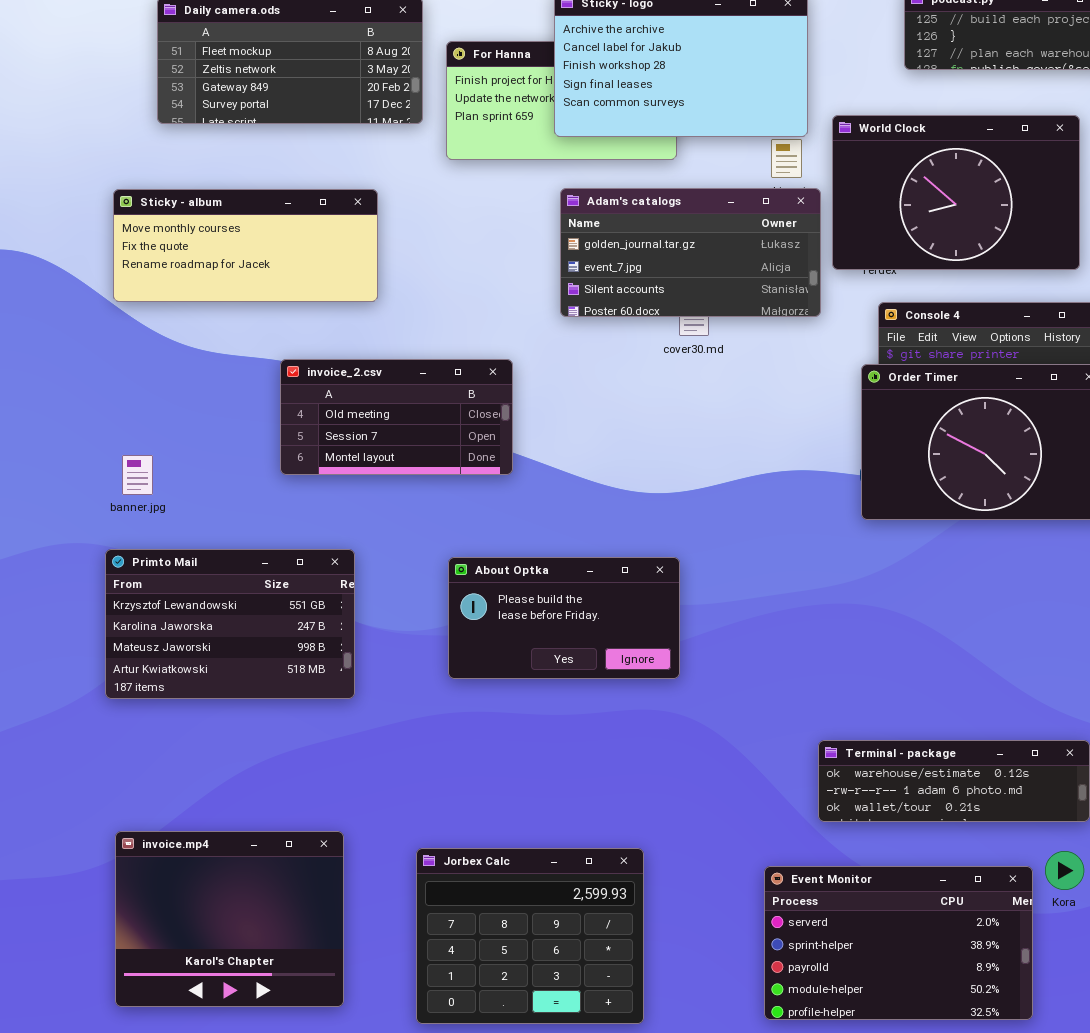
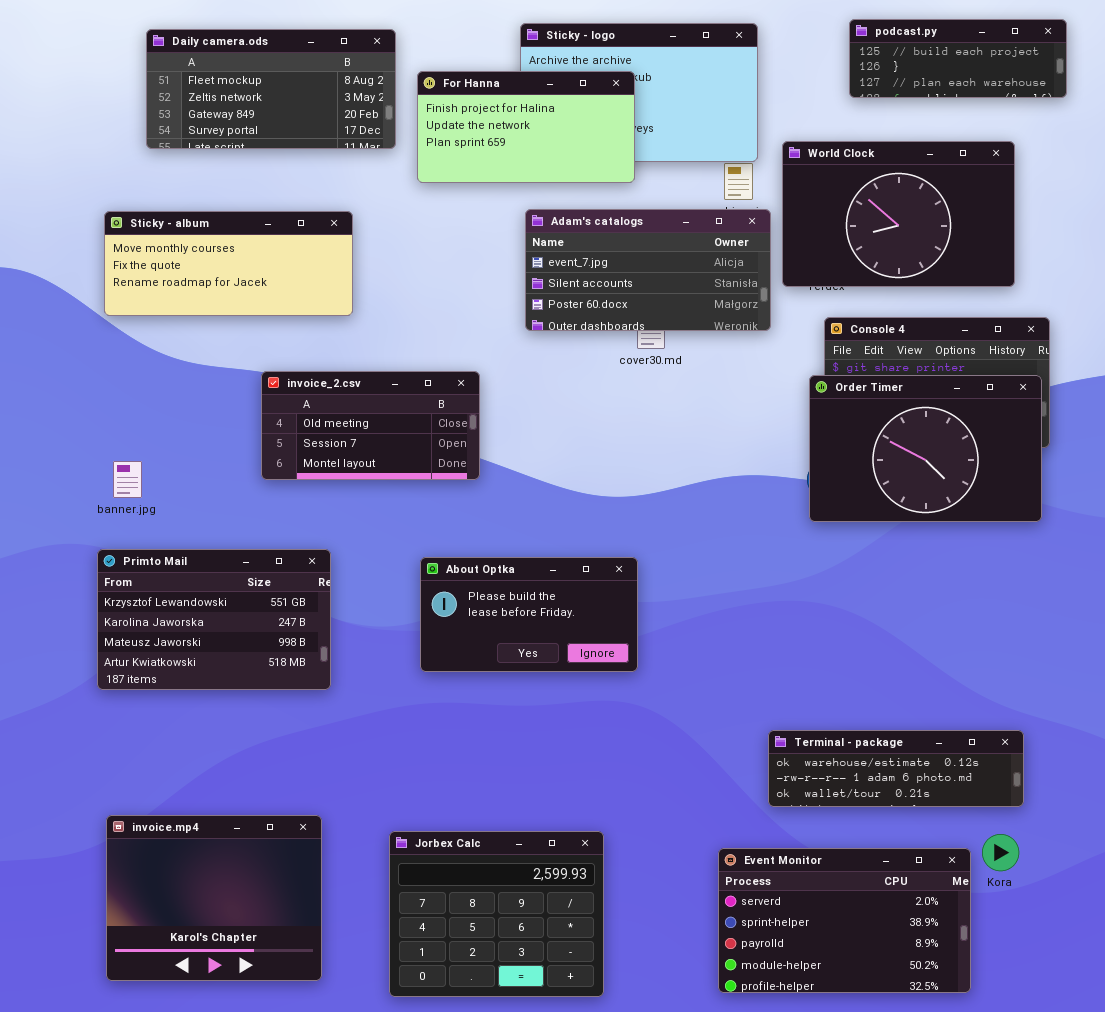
For Hanna: [446,41,677,160] -> [417,71,635,183], raised
Adam's catalogs: [560,188,821,317] -> [525,209,771,331], scrolled down 1 row

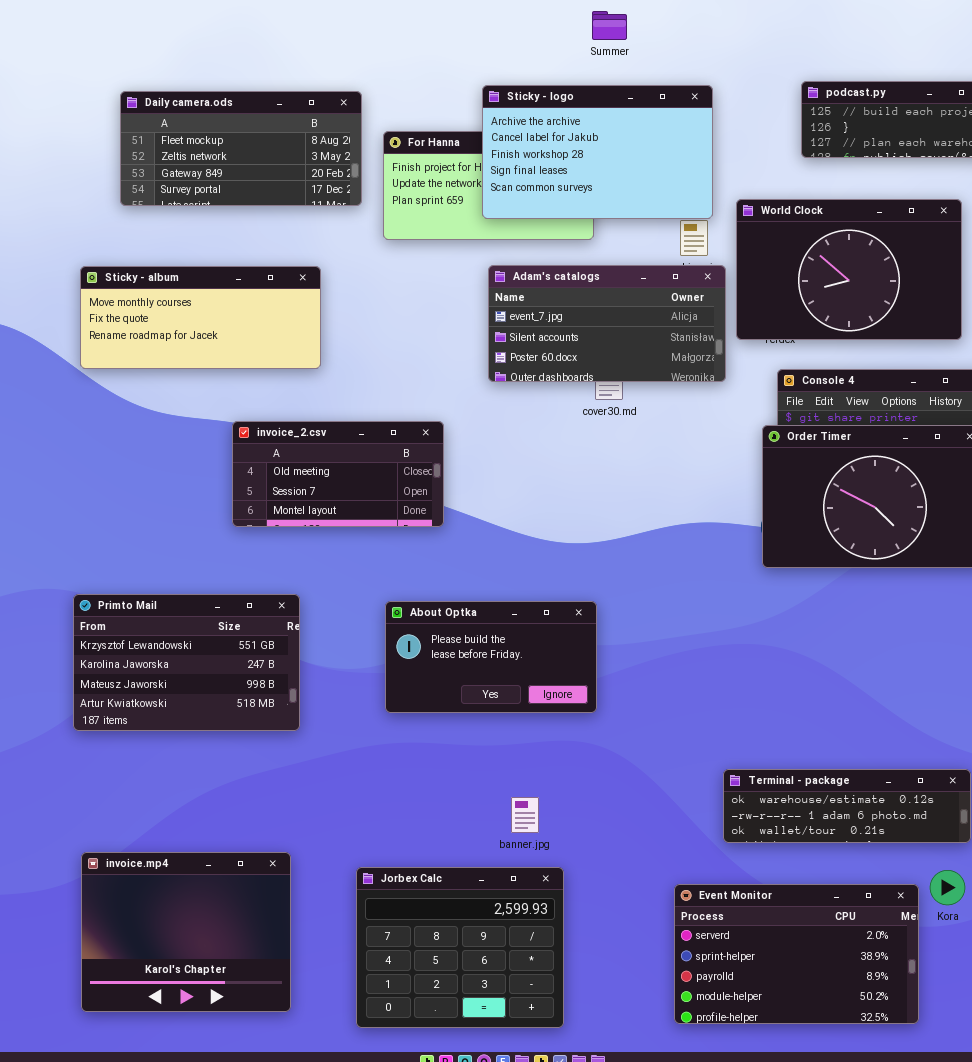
Sticky - logo: [520,23,758,162] -> [482,85,713,219], raised
banner.jpg: [113,461,142,498] -> [511,797,539,833], moved

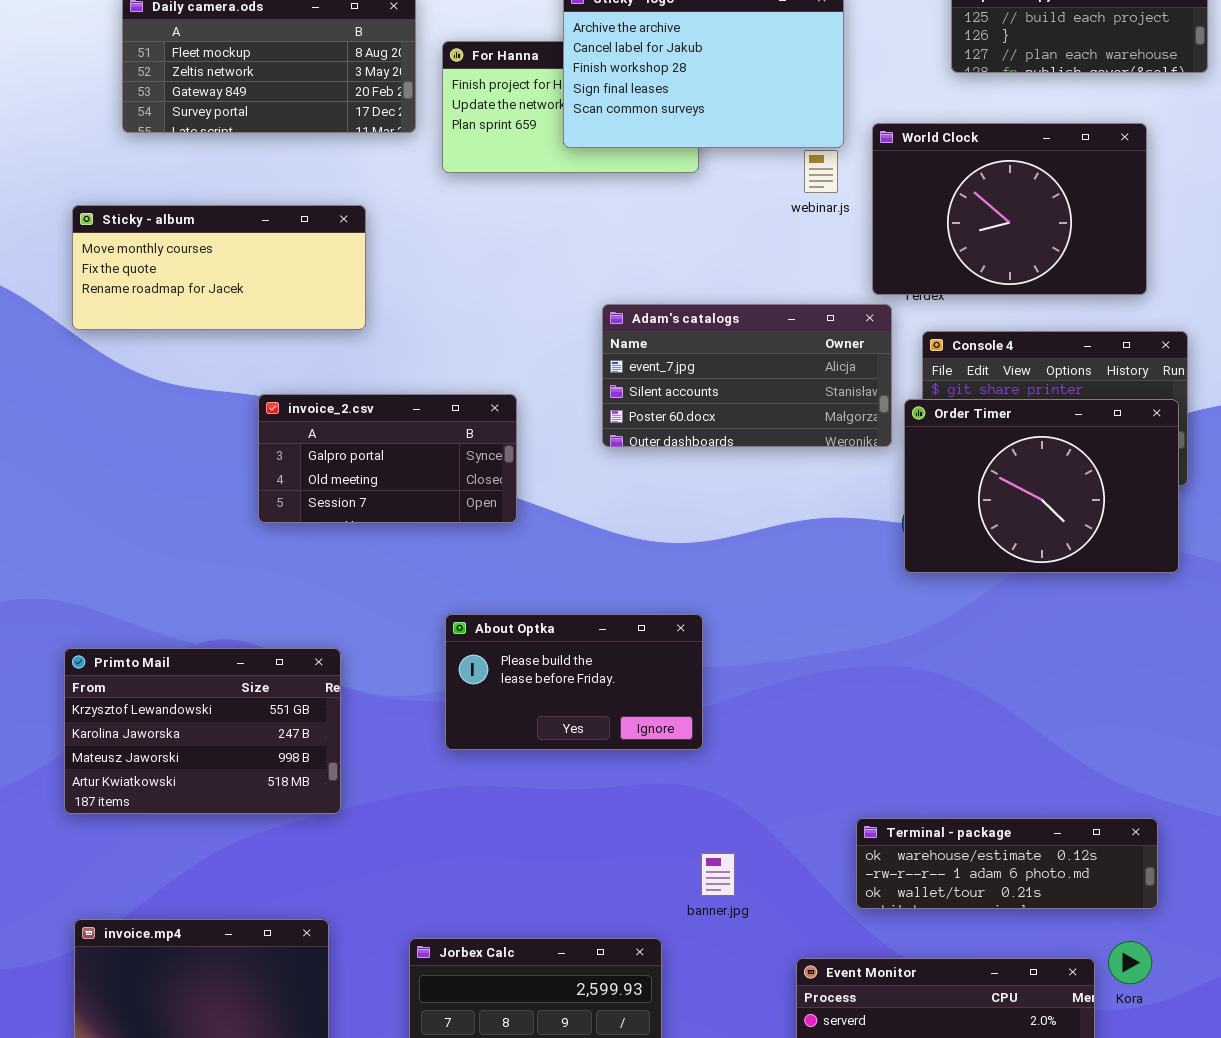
Adam's catalogs: [488,265,726,382] -> [602,304,892,447], moved
invoice_2.csv: [232,421,444,527] -> [258,394,517,523], scrolled up 1 row
Primto Mail: [73,594,300,731] -> [64,648,341,814], moved
banner.jpg: [511,797,539,833] -> [701,853,735,896], moved

